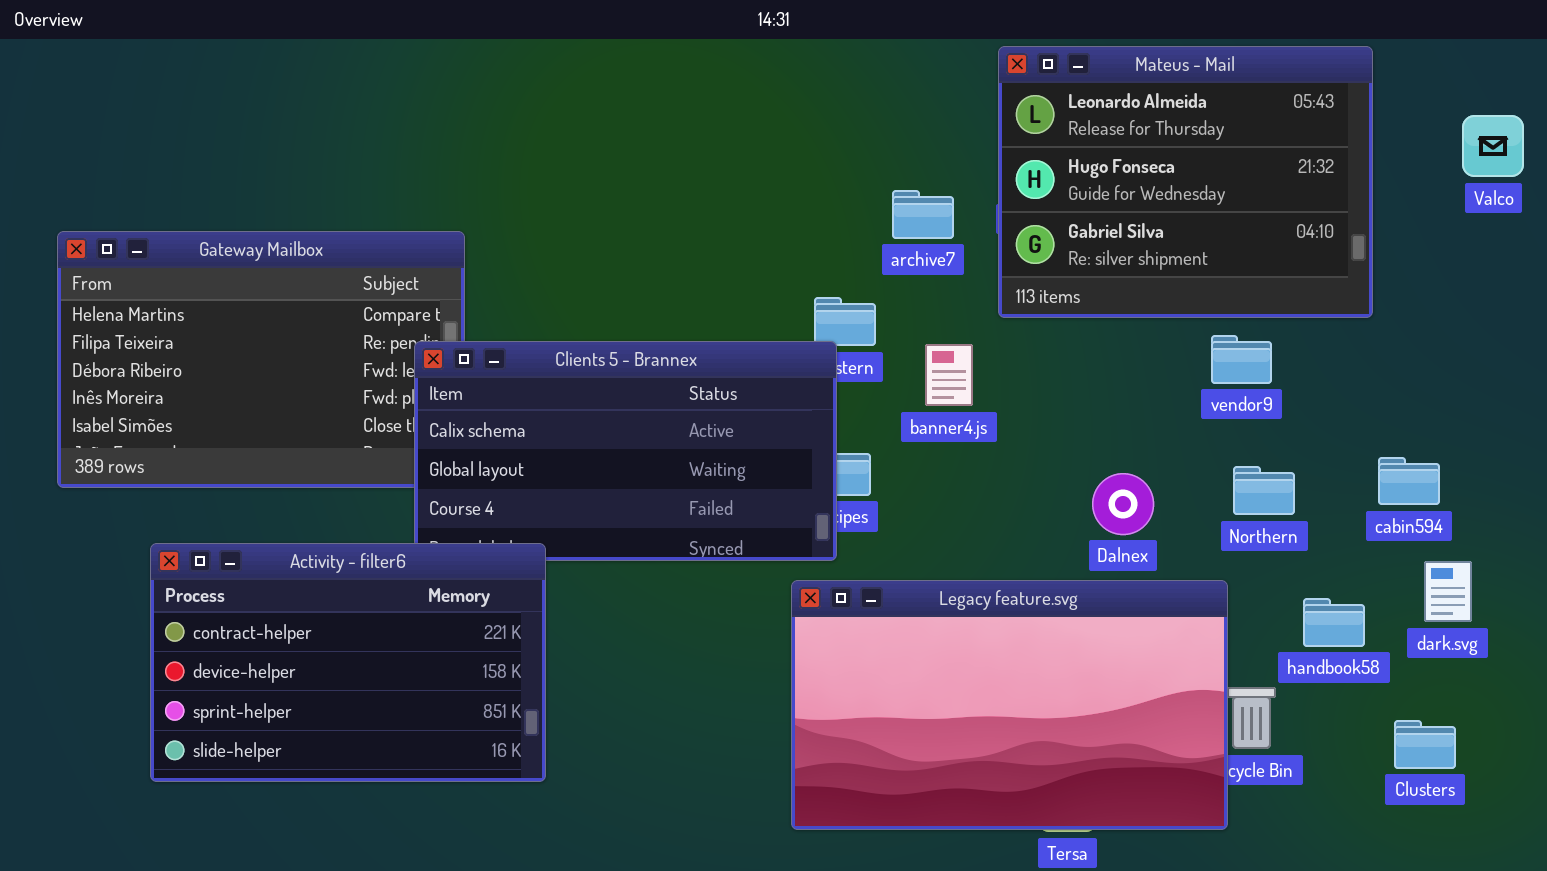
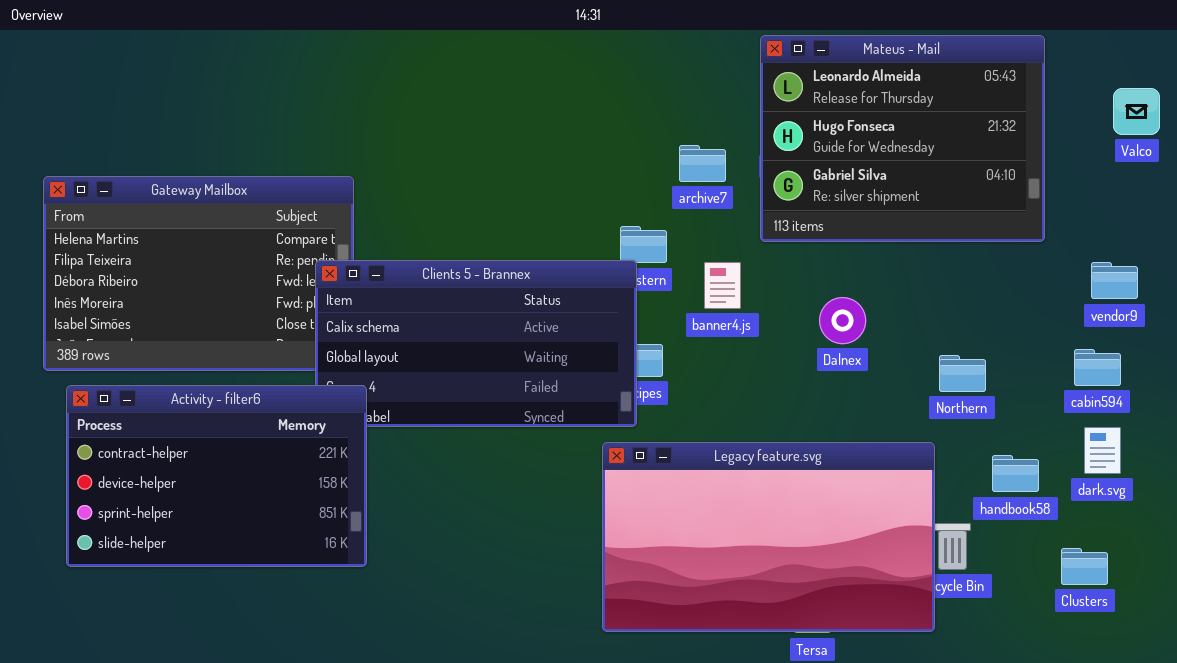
vendor9: [1211,335,1272,384] -> [1091,262,1138,299], moved
cabin594: [1378,457,1440,505] -> [1074,349,1121,386], moved
Dalnex: [1092,473,1154,535] -> [819,297,866,344], moved
Activity - filter6: [150,543,546,782] -> [66,385,367,567], moved

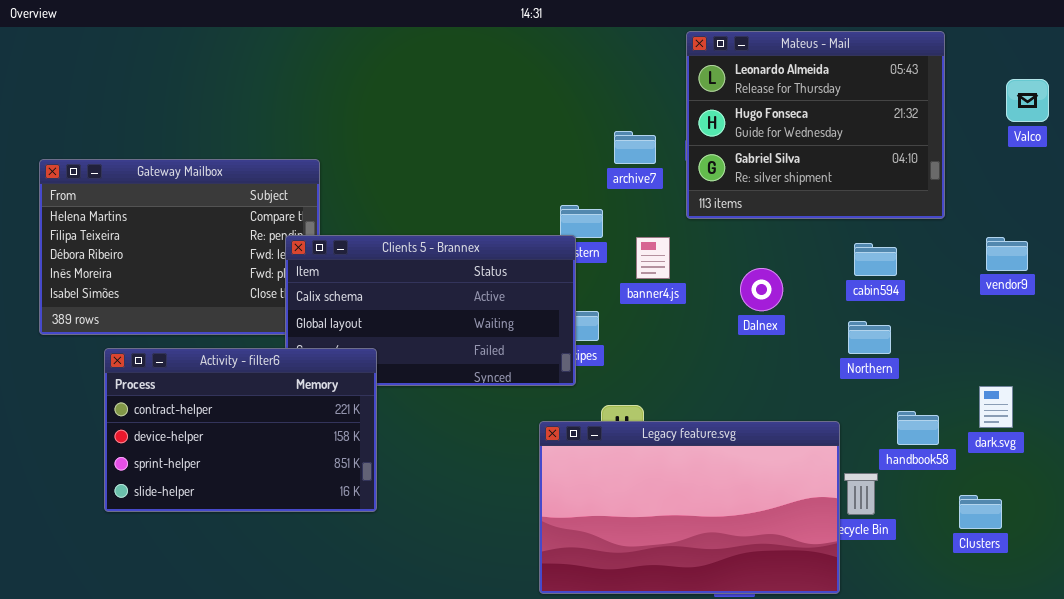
cabin594: [1074,349,1121,386] -> [854,243,897,276], moved
Activity - filter6: [66,385,367,567] -> [104,348,377,512], moved
Legacy feature.svg: [602,442,935,632] -> [539,421,840,594], moved

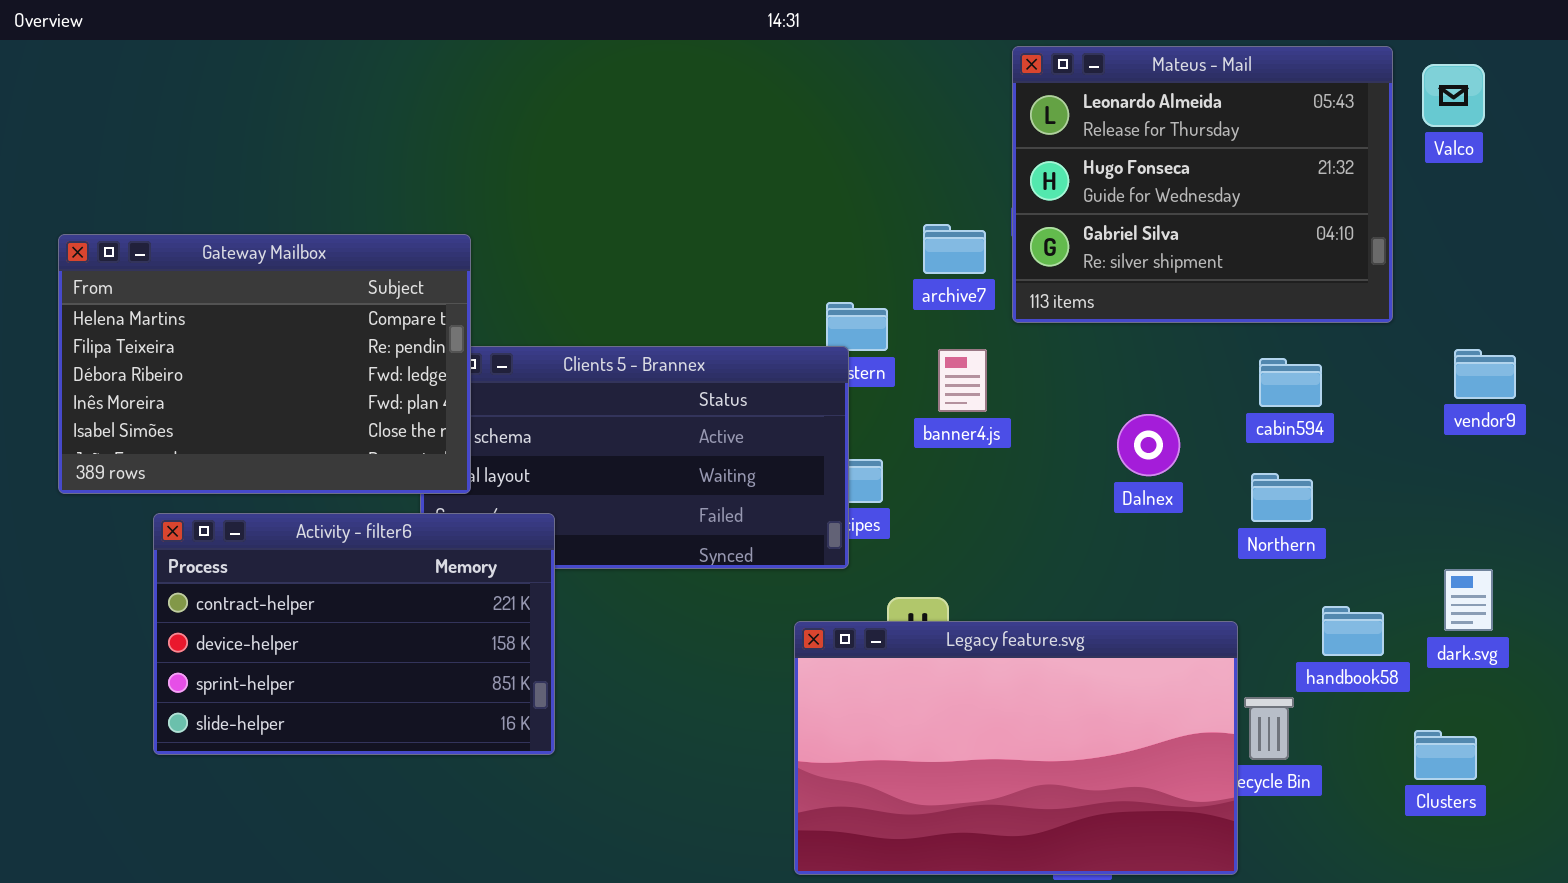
Valco: [1006,79,1049,122] -> [1422,64,1485,127], moved
archive7: [614,131,656,164] -> [923,224,986,274], moved
Gateway Mailbox: [39,159,320,335] -> [58,234,471,494], raised
Dalnex: [740,268,783,311] -> [1117,414,1180,476], moved

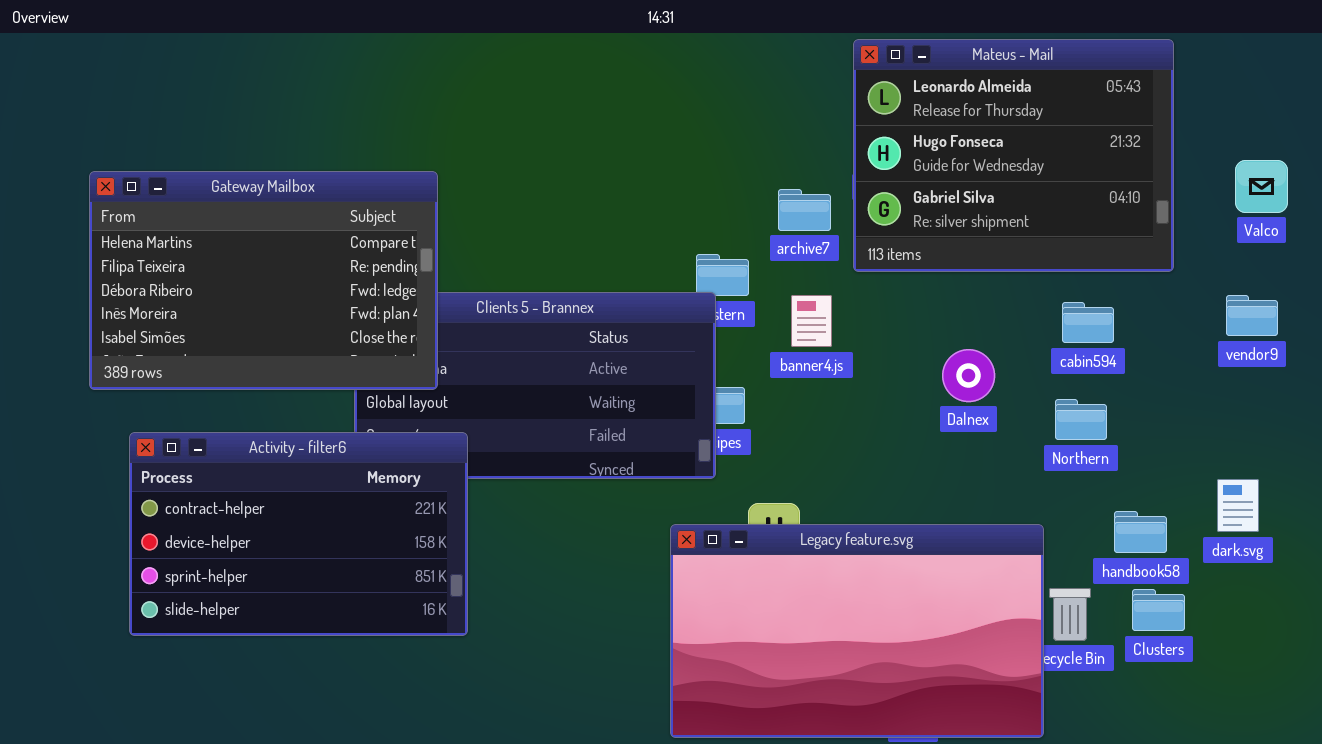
Valco: [1422,64,1485,127] -> [1235,160,1288,213], moved
Gateway Mailbox: [58,234,471,494] -> [89,171,438,390], moved
Clusters: [1414,730,1477,780] -> [1132,589,1185,631], moved

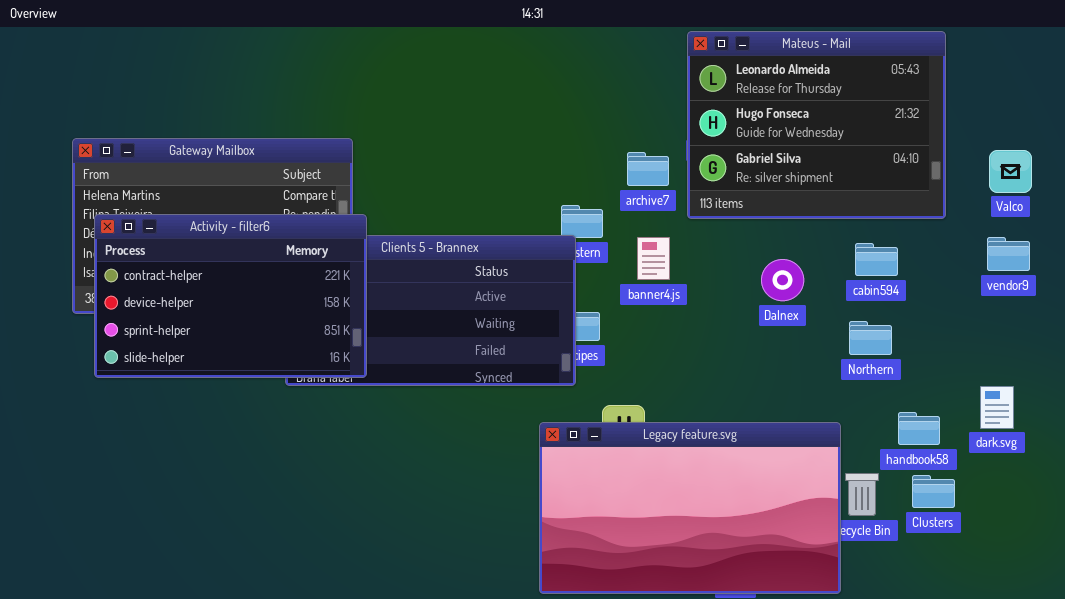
Valco: [1235,160,1288,213] -> [989,150,1032,193], moved
Dalnex: [942,349,995,402] -> [761,259,804,301], moved
Activity - filter6: [129,432,468,636] -> [94,214,367,378], moved

